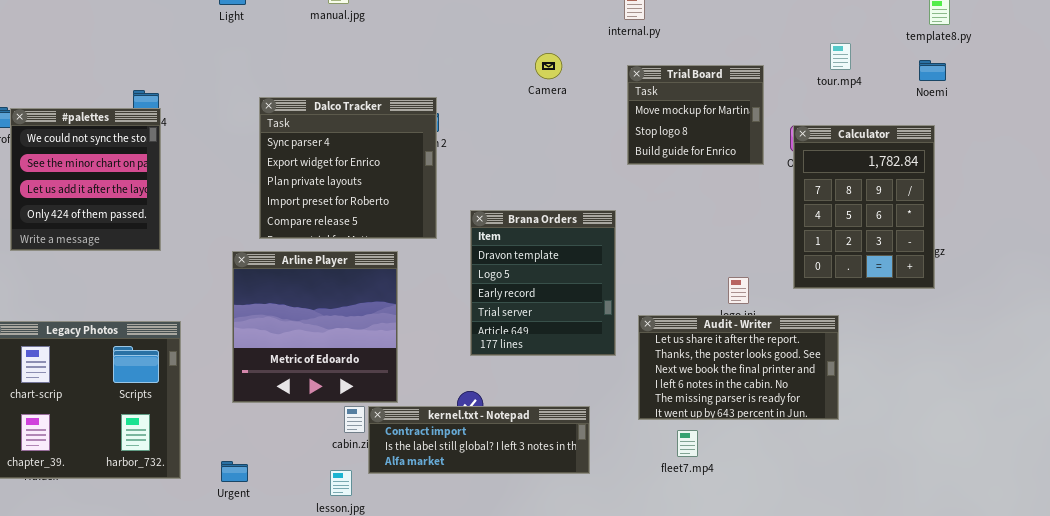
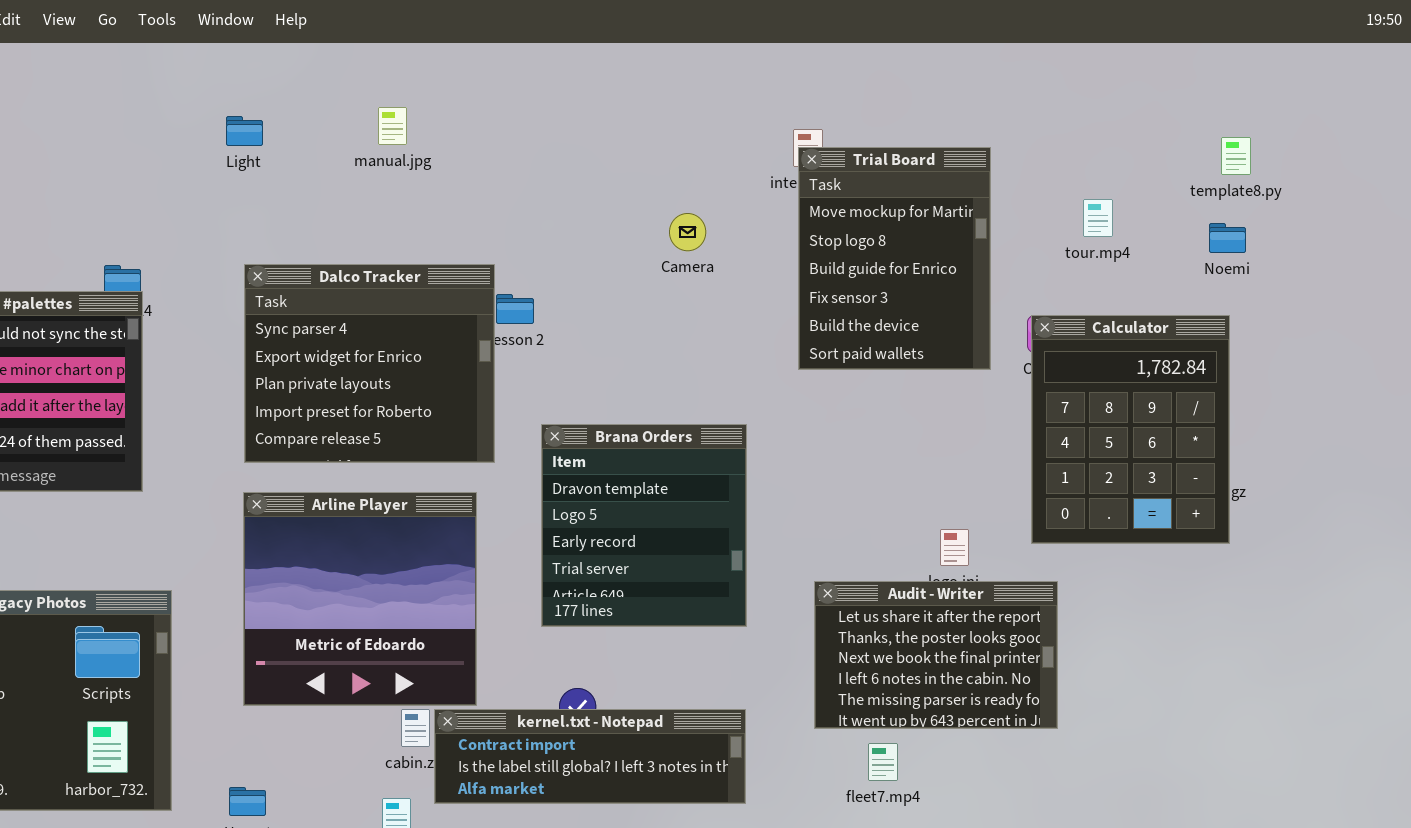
Trial Board: [627,65,764,165] -> [798,147,991,370], resized
Dalco Tracker: [259,97,437,239] -> [244,264,495,463], moved
Brana Orders: [470,210,616,356] -> [541,424,747,627], moved
Audit - Writer: [638,315,839,420] -> [814,581,1058,729], resized

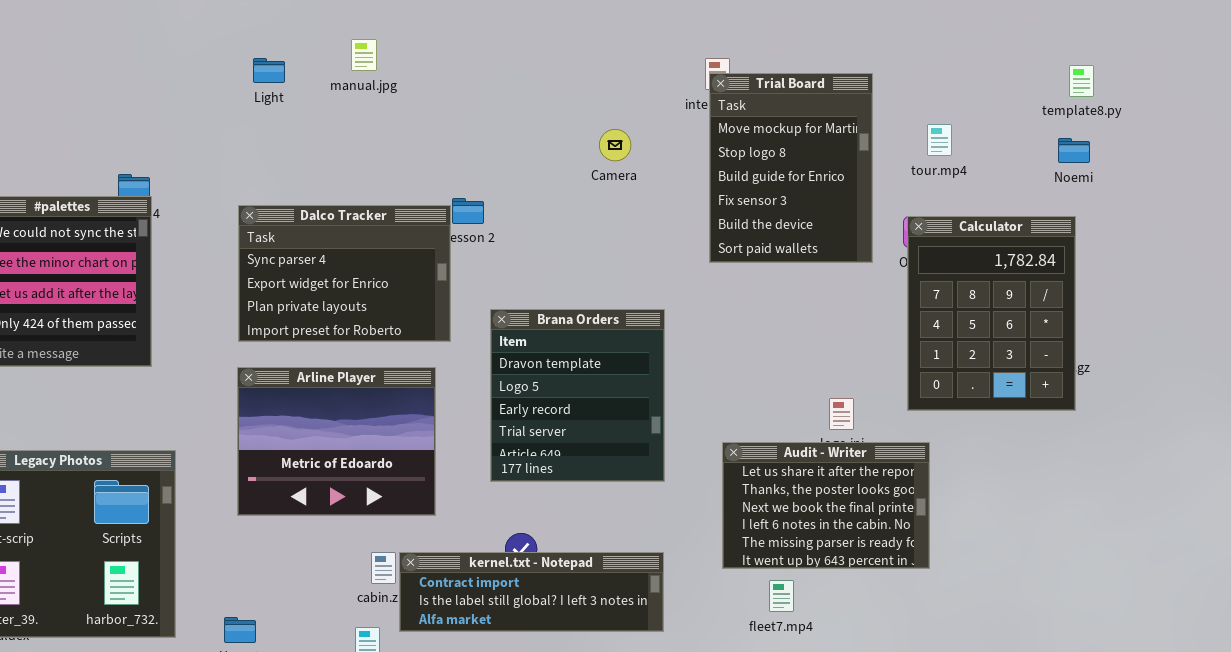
Light: [226,116,263,146] -> [253,58,285,83], moved
tour.mp4: [1083,199,1113,237] -> [927,124,952,156], moved
Dalco Tracker: [244,264,495,463] -> [238,205,451,342], resized
Arline Player: [243,492,477,706] -> [237,367,436,516], resized

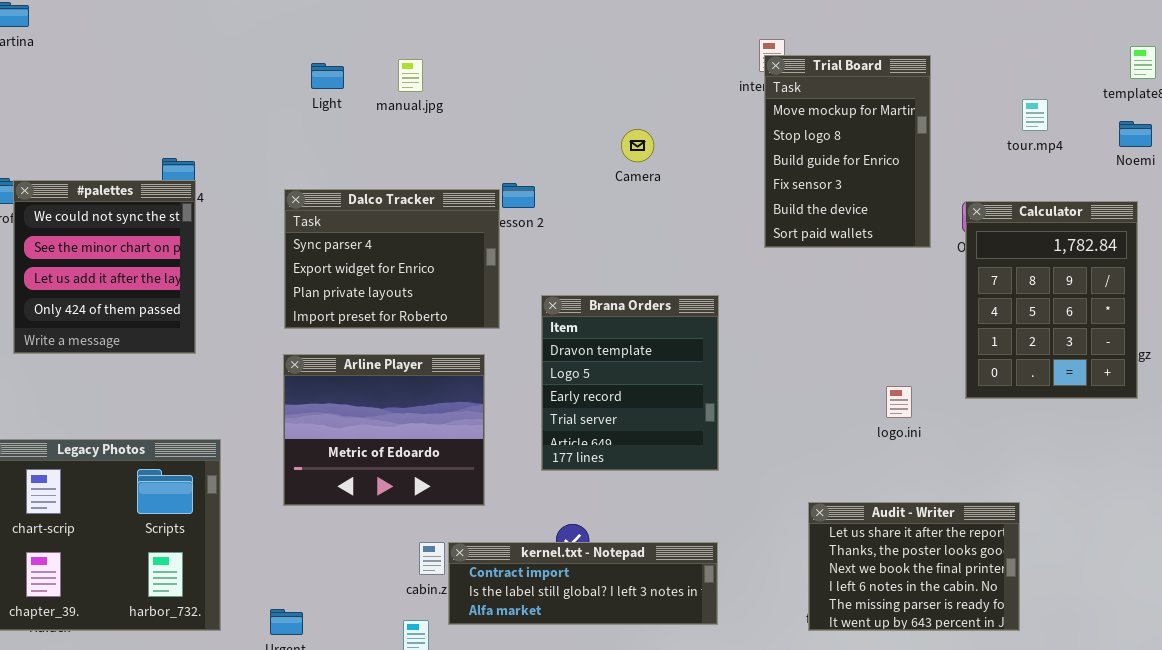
manual.jpg: [351,39,377,71] -> [398,59,423,92], moved
Light: [253,58,285,83] -> [311,63,344,89], moved
tour.mp4: [927,124,952,156] -> [1022,99,1048,131], moved
Camera: [599,129,631,161] -> [621,129,654,162], moved
Audit - Writer: [722,442,930,569] -> [808,502,1020,631], moved

